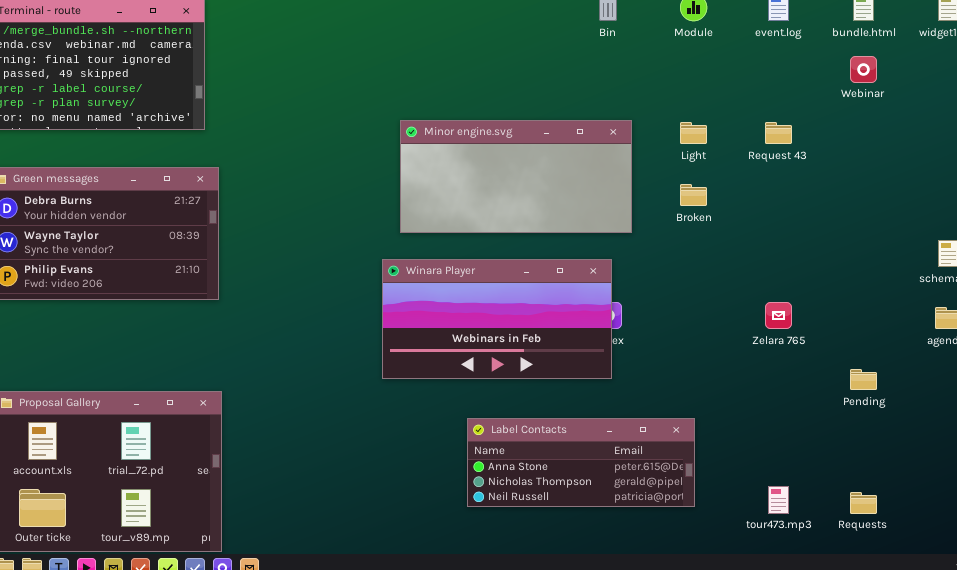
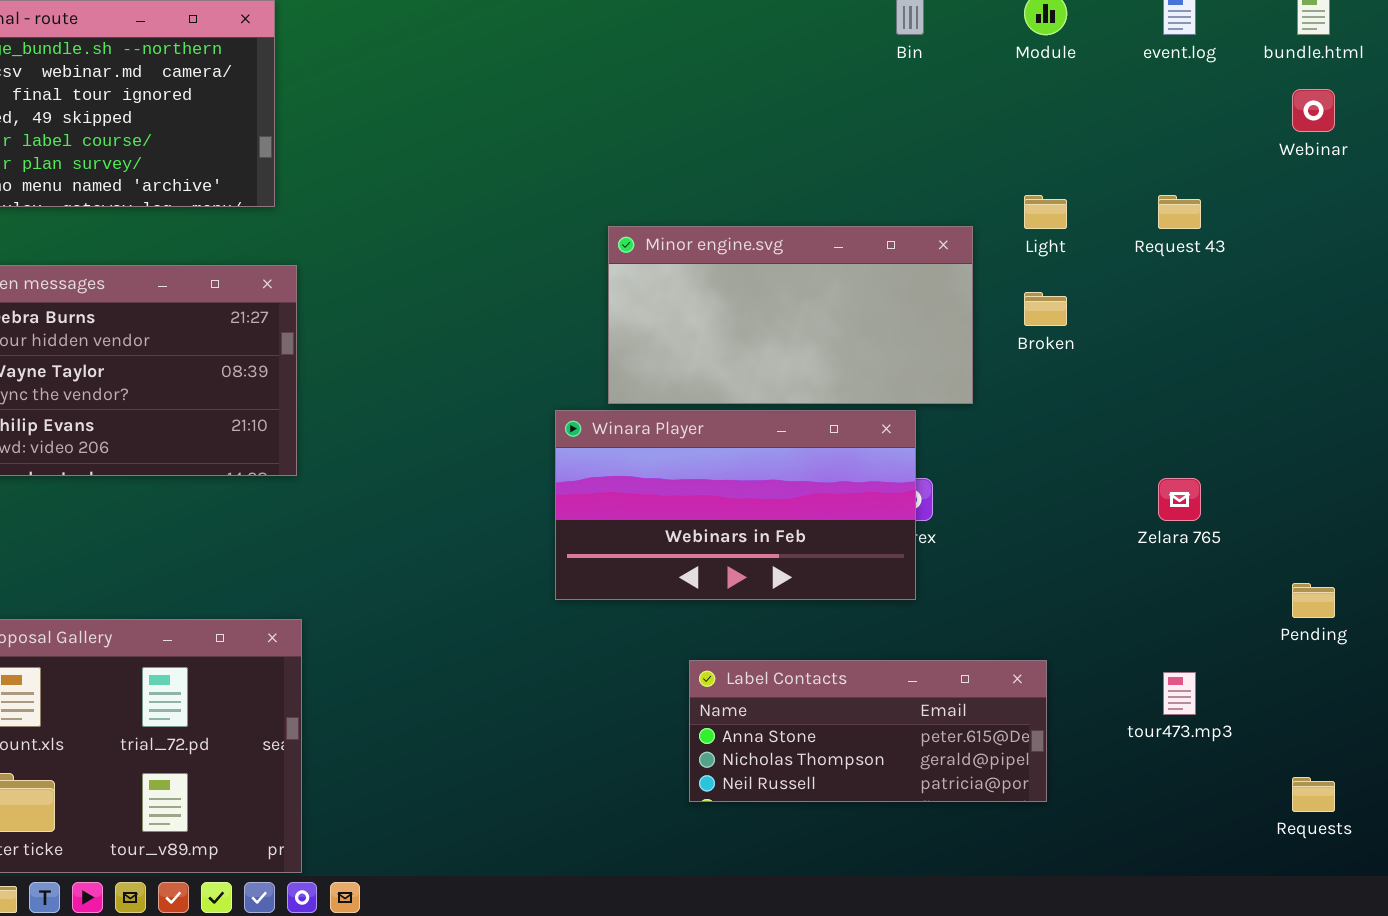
Minor engine.svg: [400,120,632,233] -> [608,226,973,404], moved
tour473.mp3: [768,486,789,514] -> [1163,672,1196,715], moved

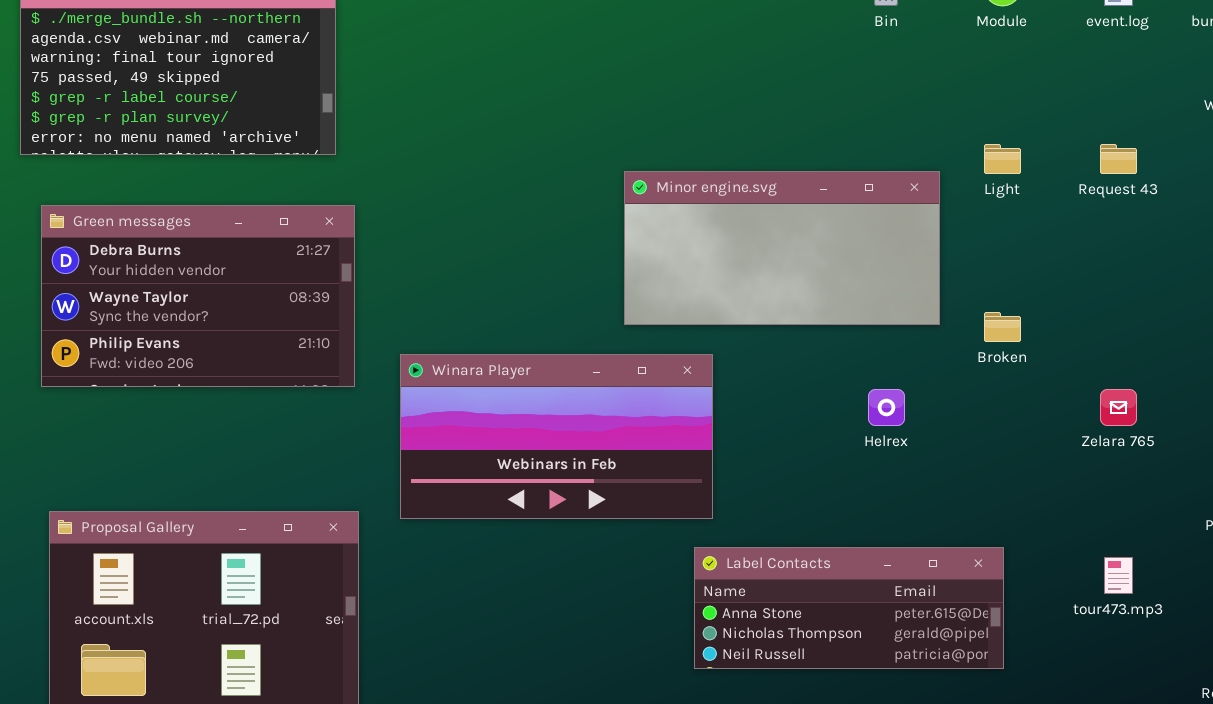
Broken: [1024,292,1067,326] -> [984,312,1021,342], moved
Winara Player: [555,410,916,600] -> [400,354,713,519], moved

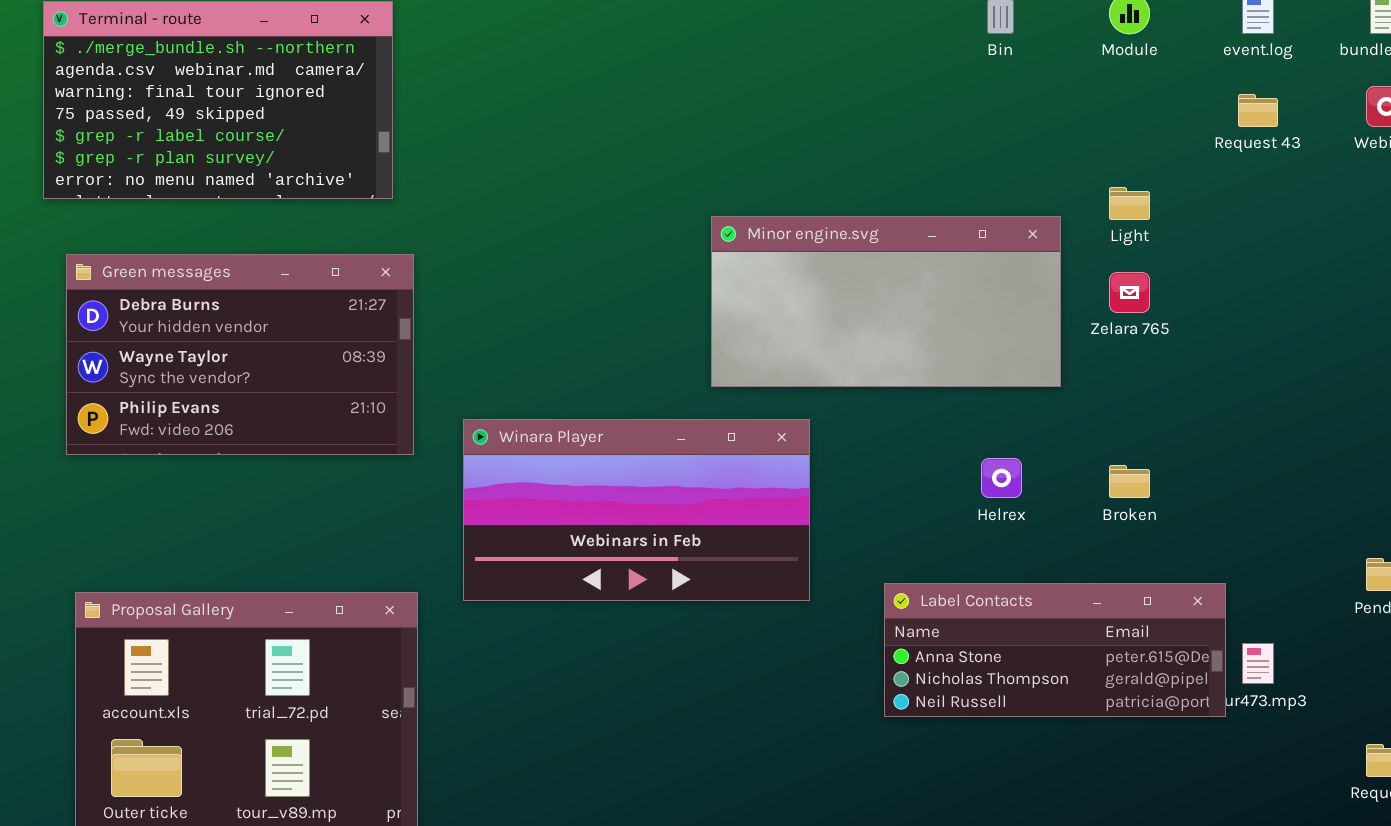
Request 43: [1100,144,1137,174] -> [1238,94,1278,127], moved
Broken: [984,312,1021,342] -> [1109,465,1150,498], moved
Zelara 765: [1100,389,1137,426] -> [1109,272,1150,313], moved
Label Contacts: [694,547,1004,669] -> [884,583,1226,717], moved

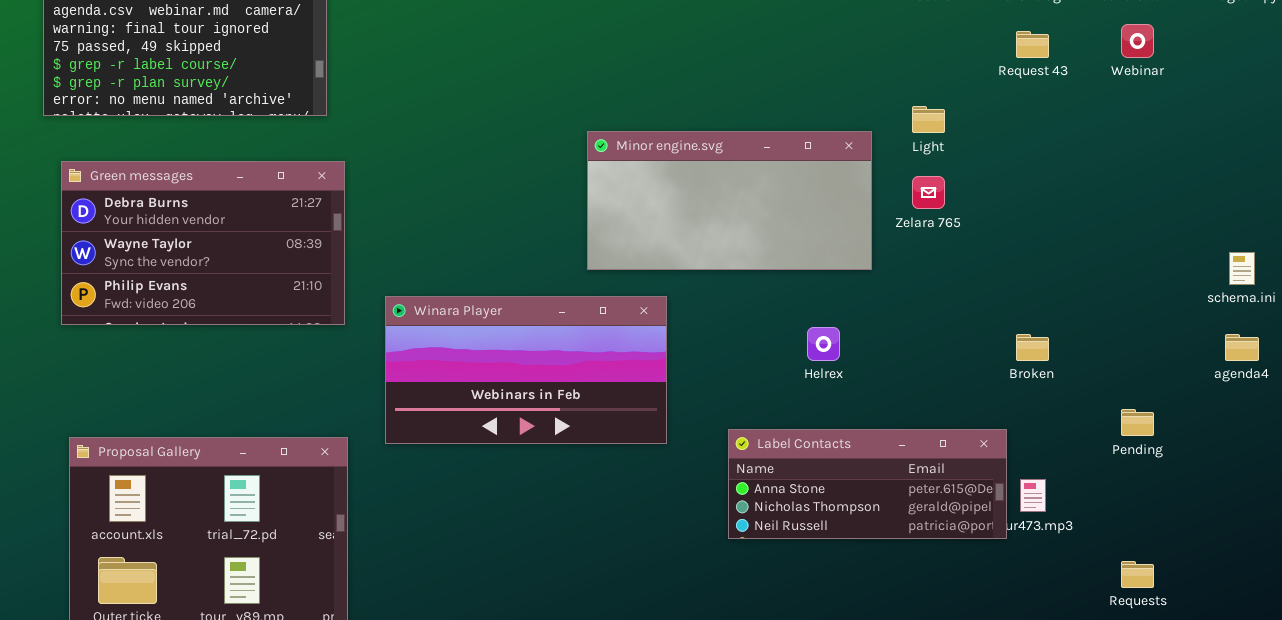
Broken: [1109,465,1150,498] -> [1016,334,1049,361], moved

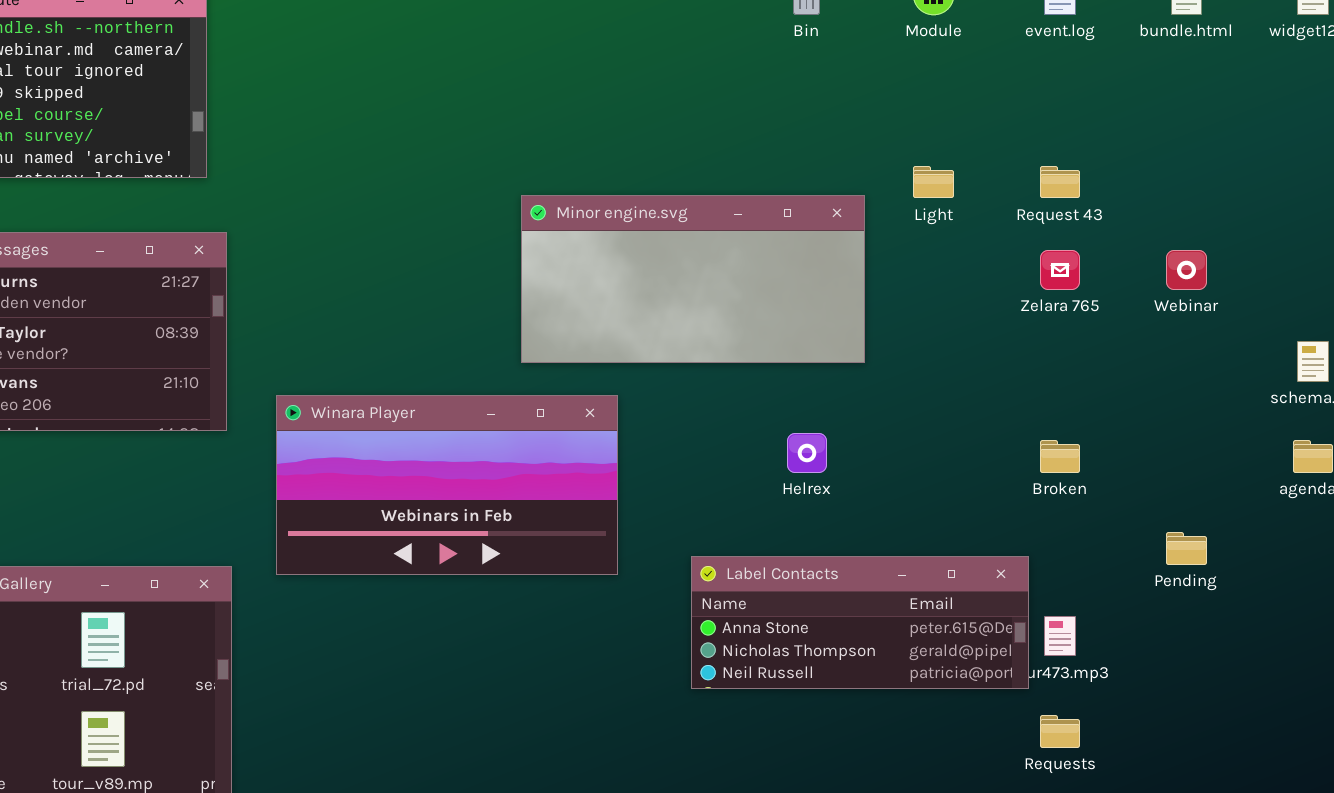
Webinar: [1121,24,1154,58] -> [1166,250,1207,290], moved
Request 43: [1016,31,1049,58] -> [1040,166,1080,198], moved
Zelara 765: [912,176,945,209] -> [1040,250,1080,290], moved
Requests: [1121,561,1154,588] -> [1040,715,1080,748], moved

